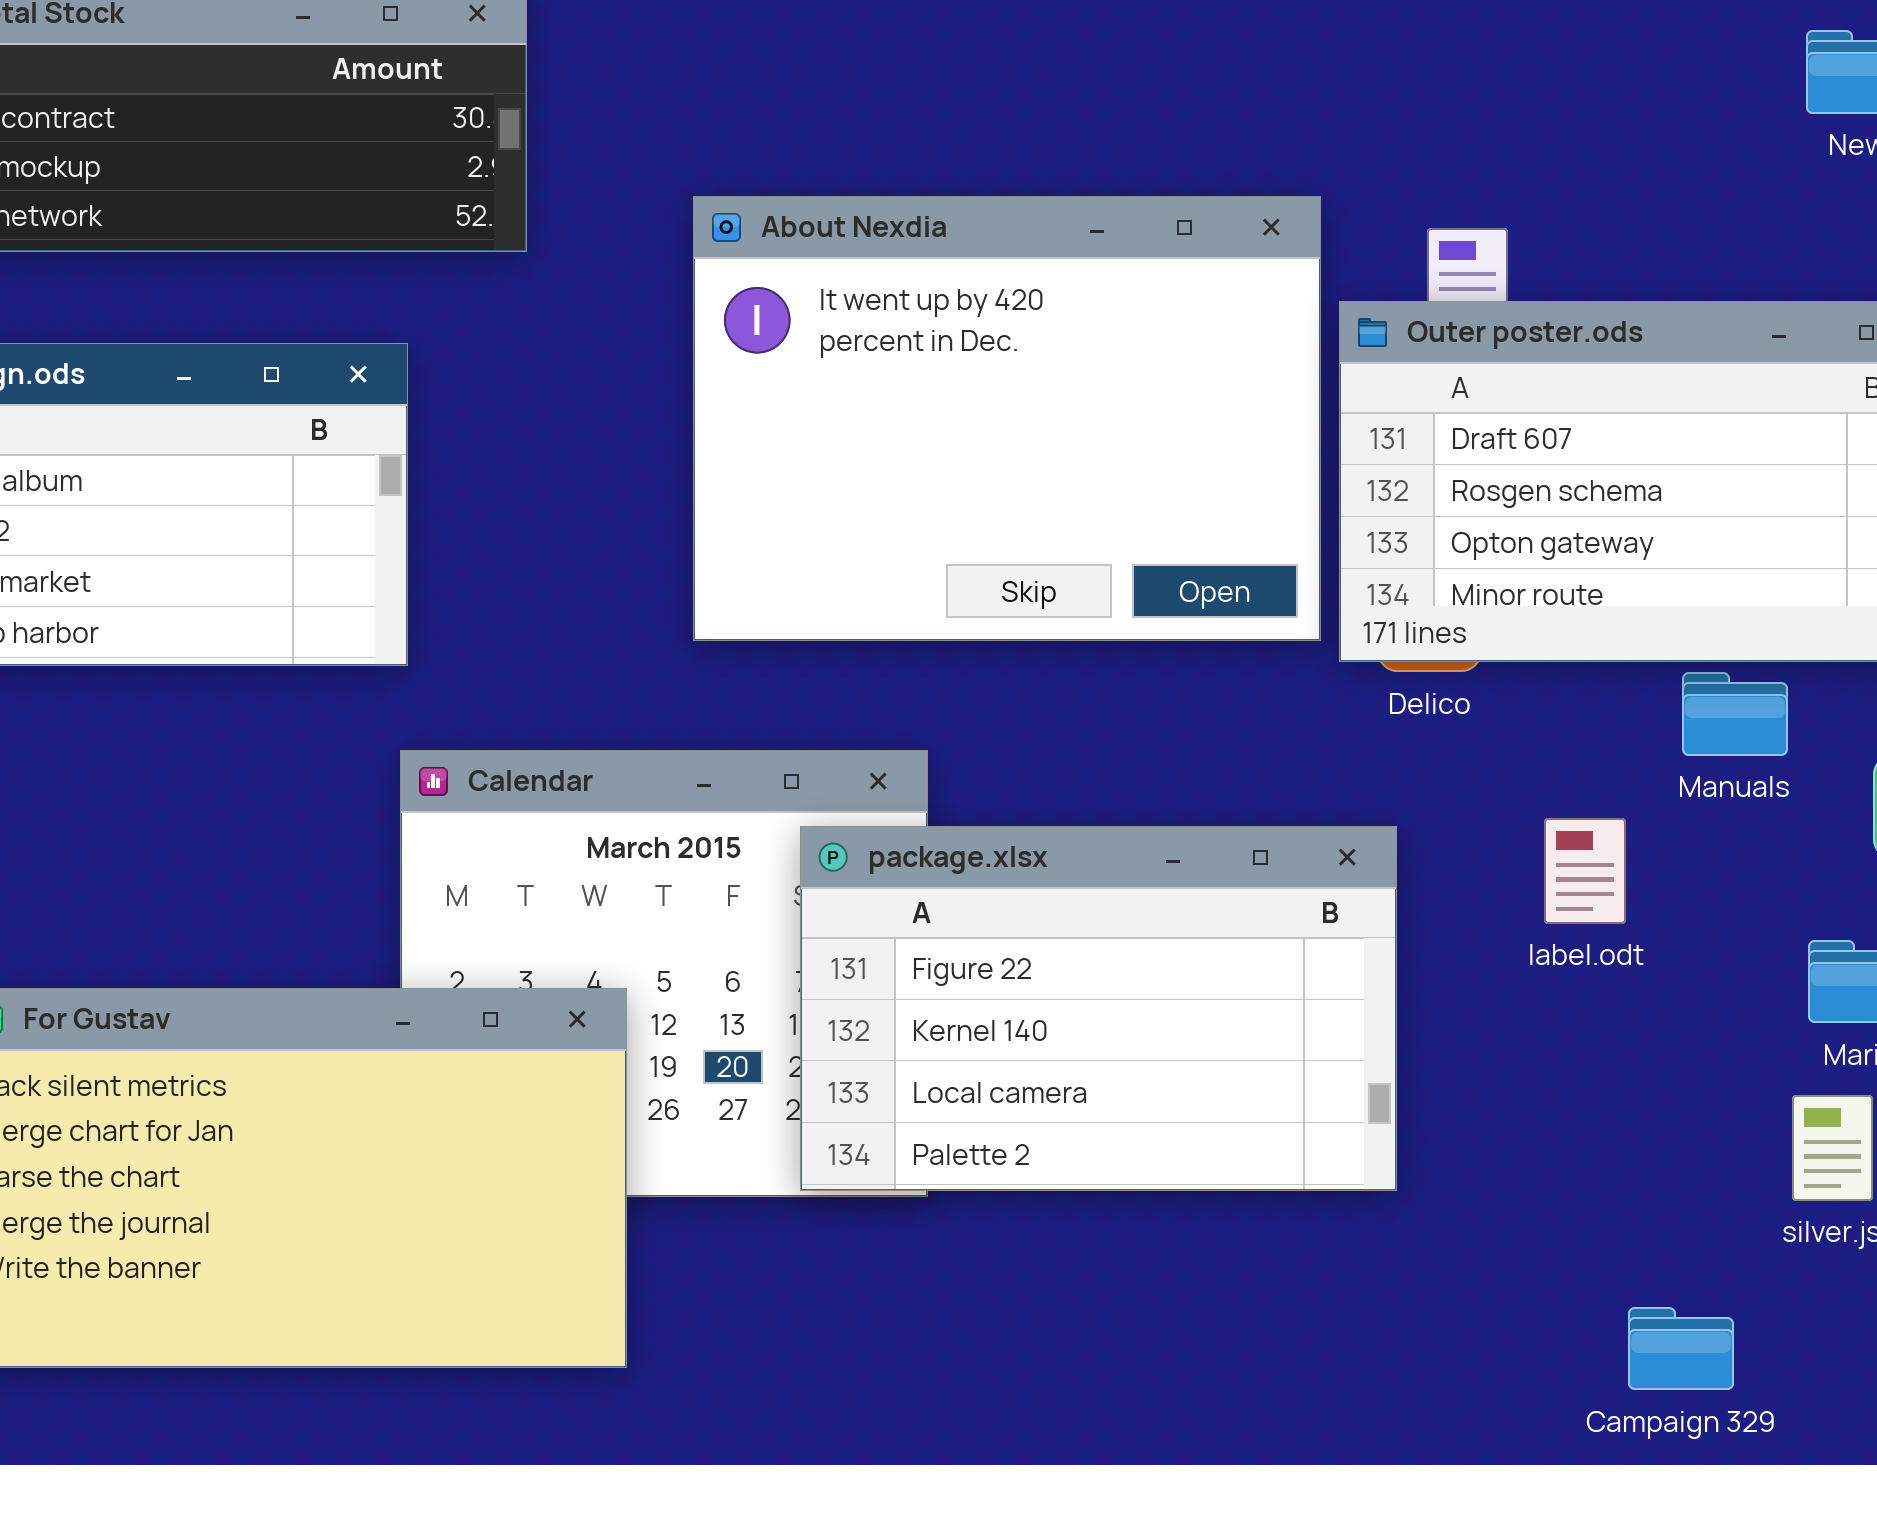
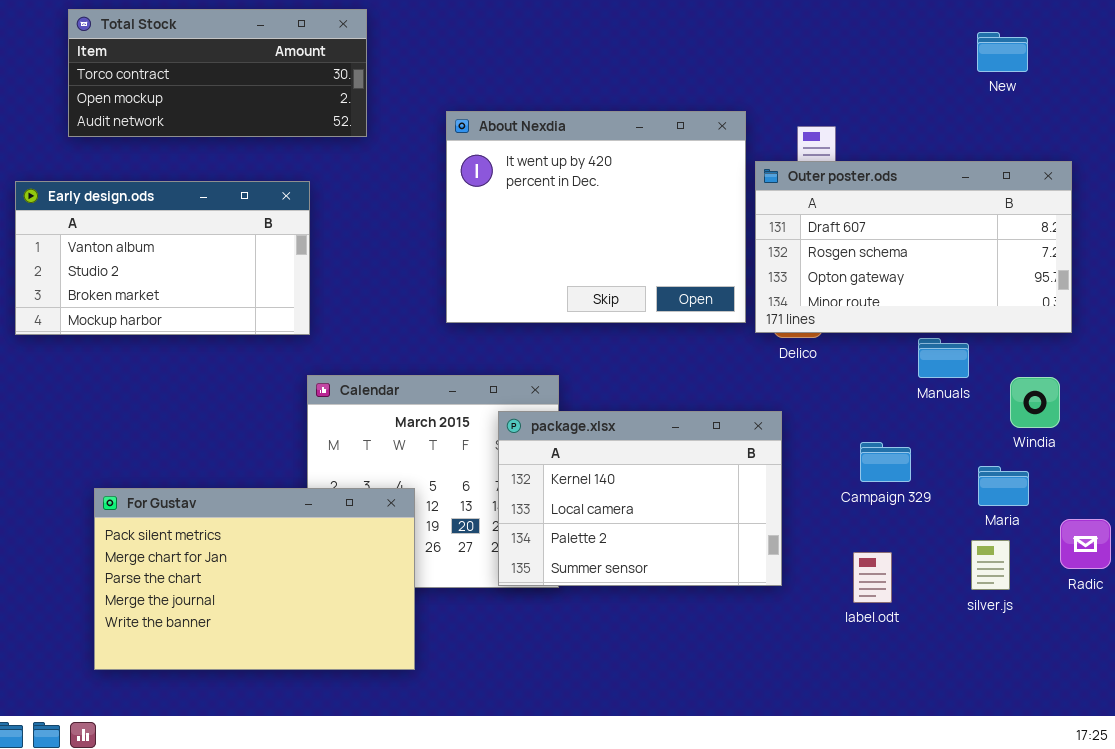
label.odt: [1544,818,1626,924] -> [853,552,892,603], moved
package.xlsx: [800,826,1397,1191] -> [498,411,782,586], scrolled down 1 row
Campaign 329: [1628,1307,1734,1390] -> [860,442,911,482], moved

